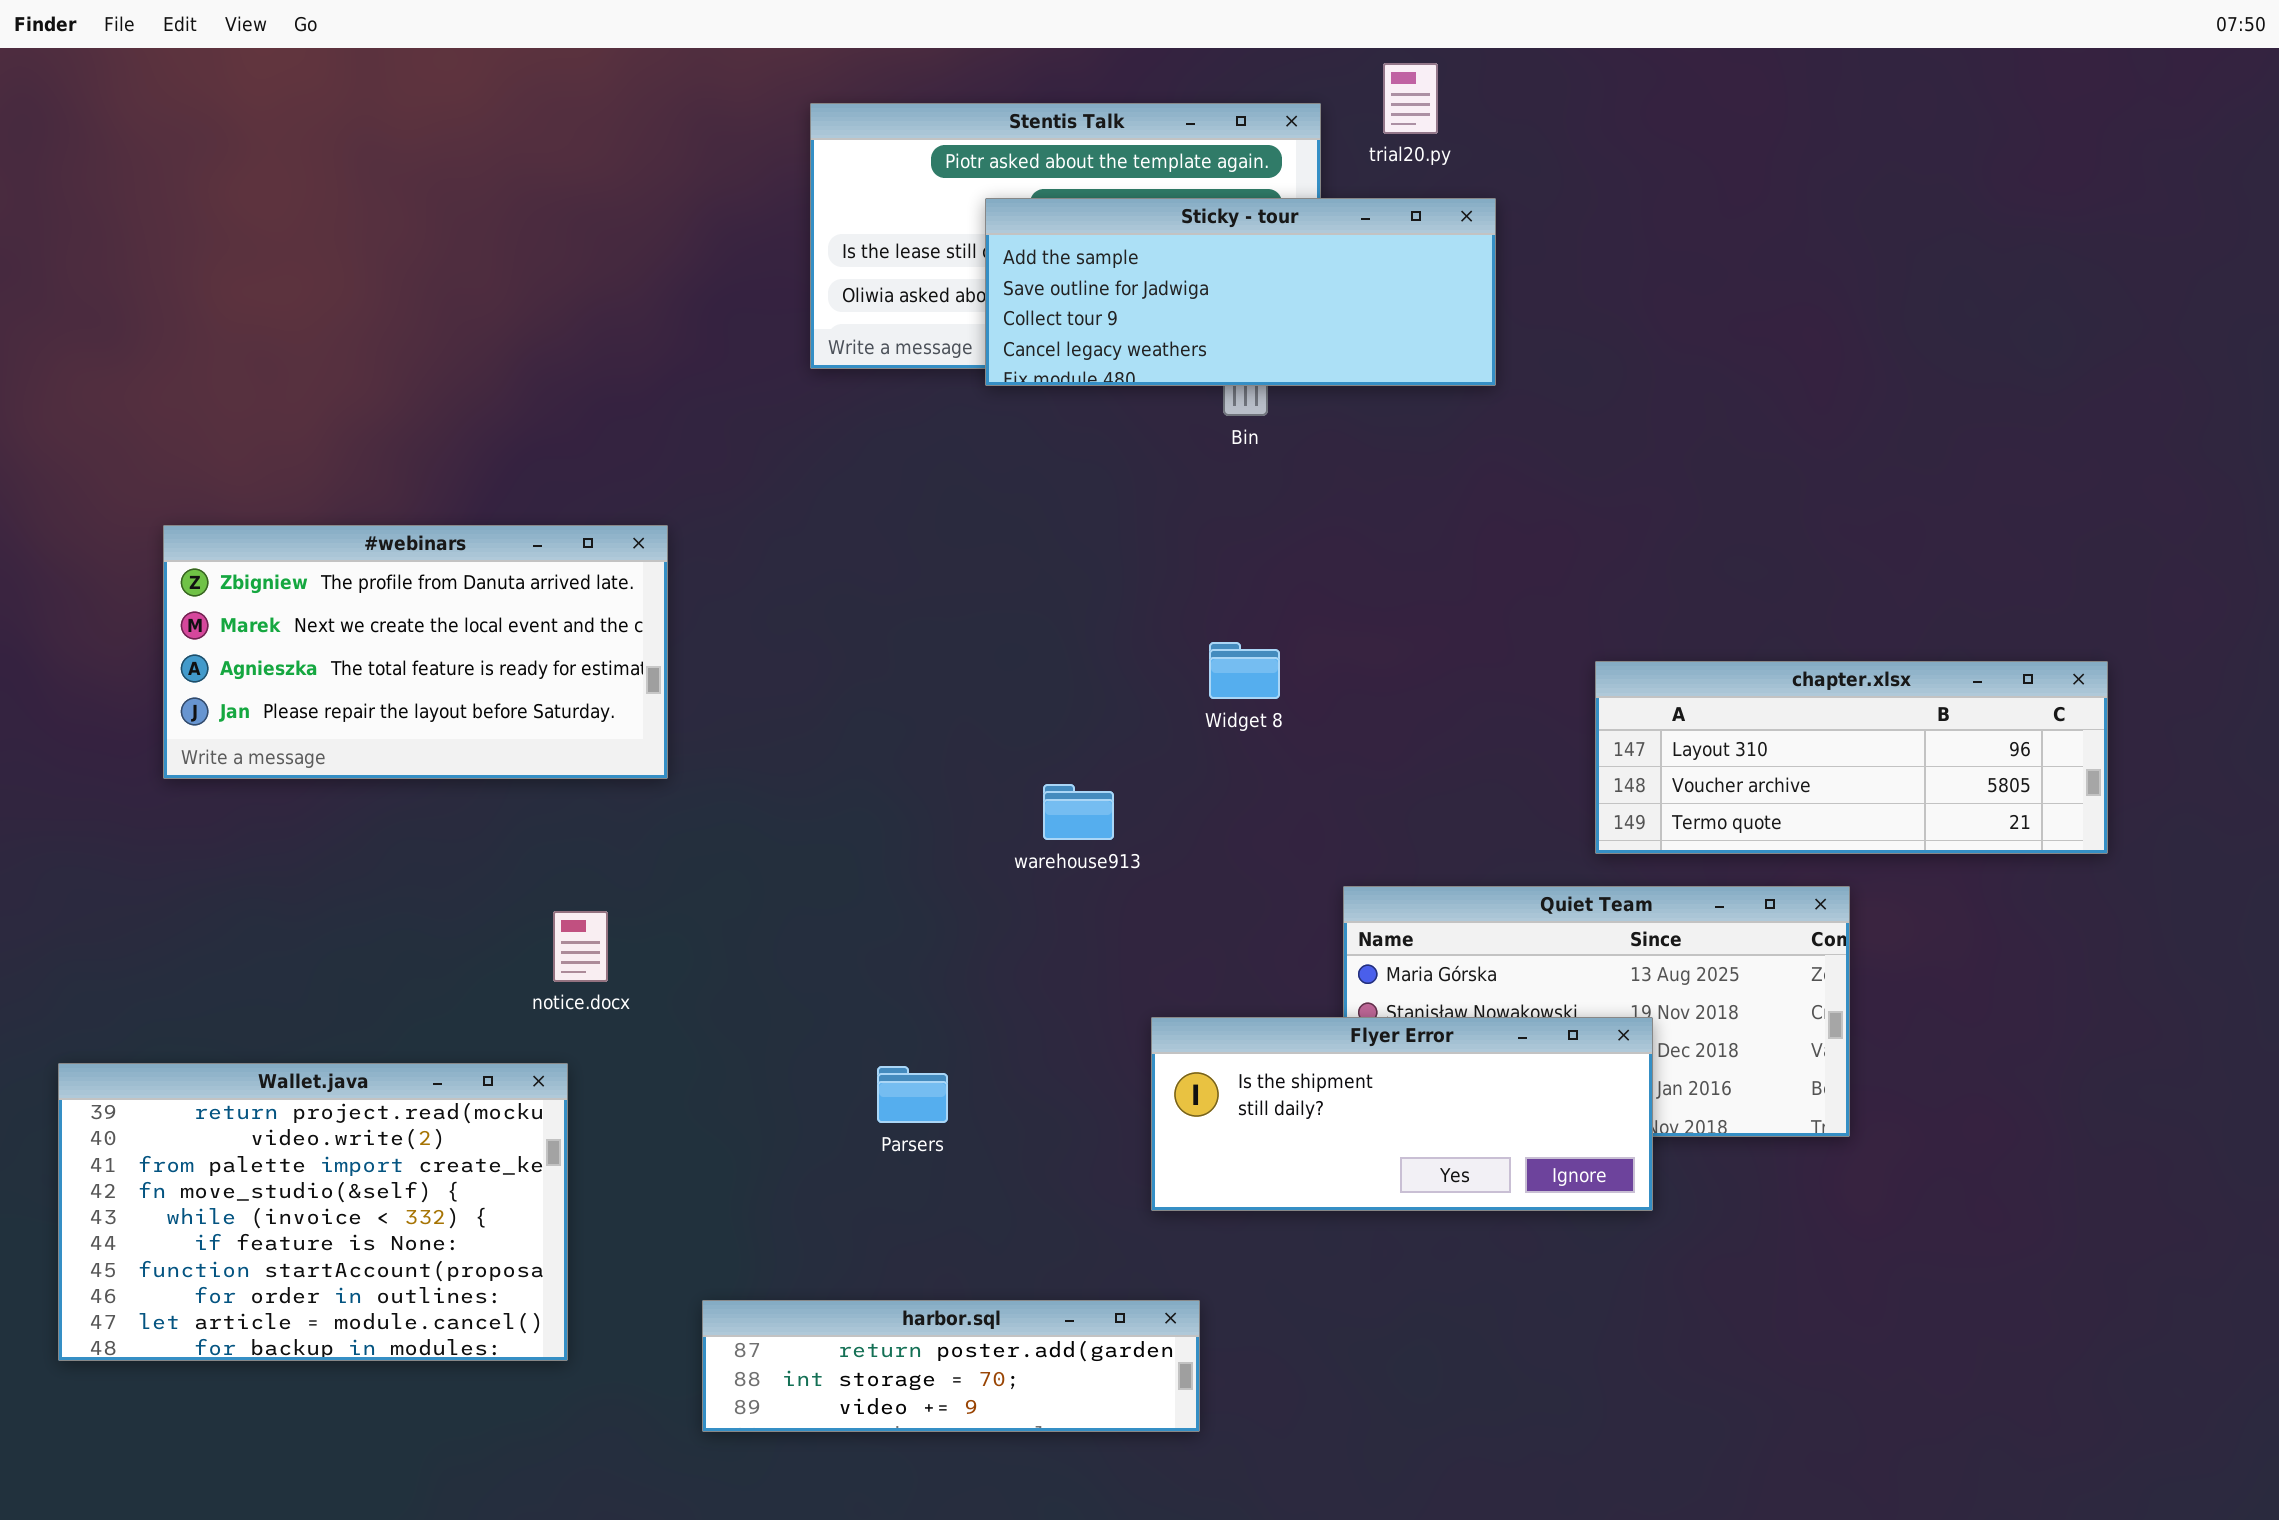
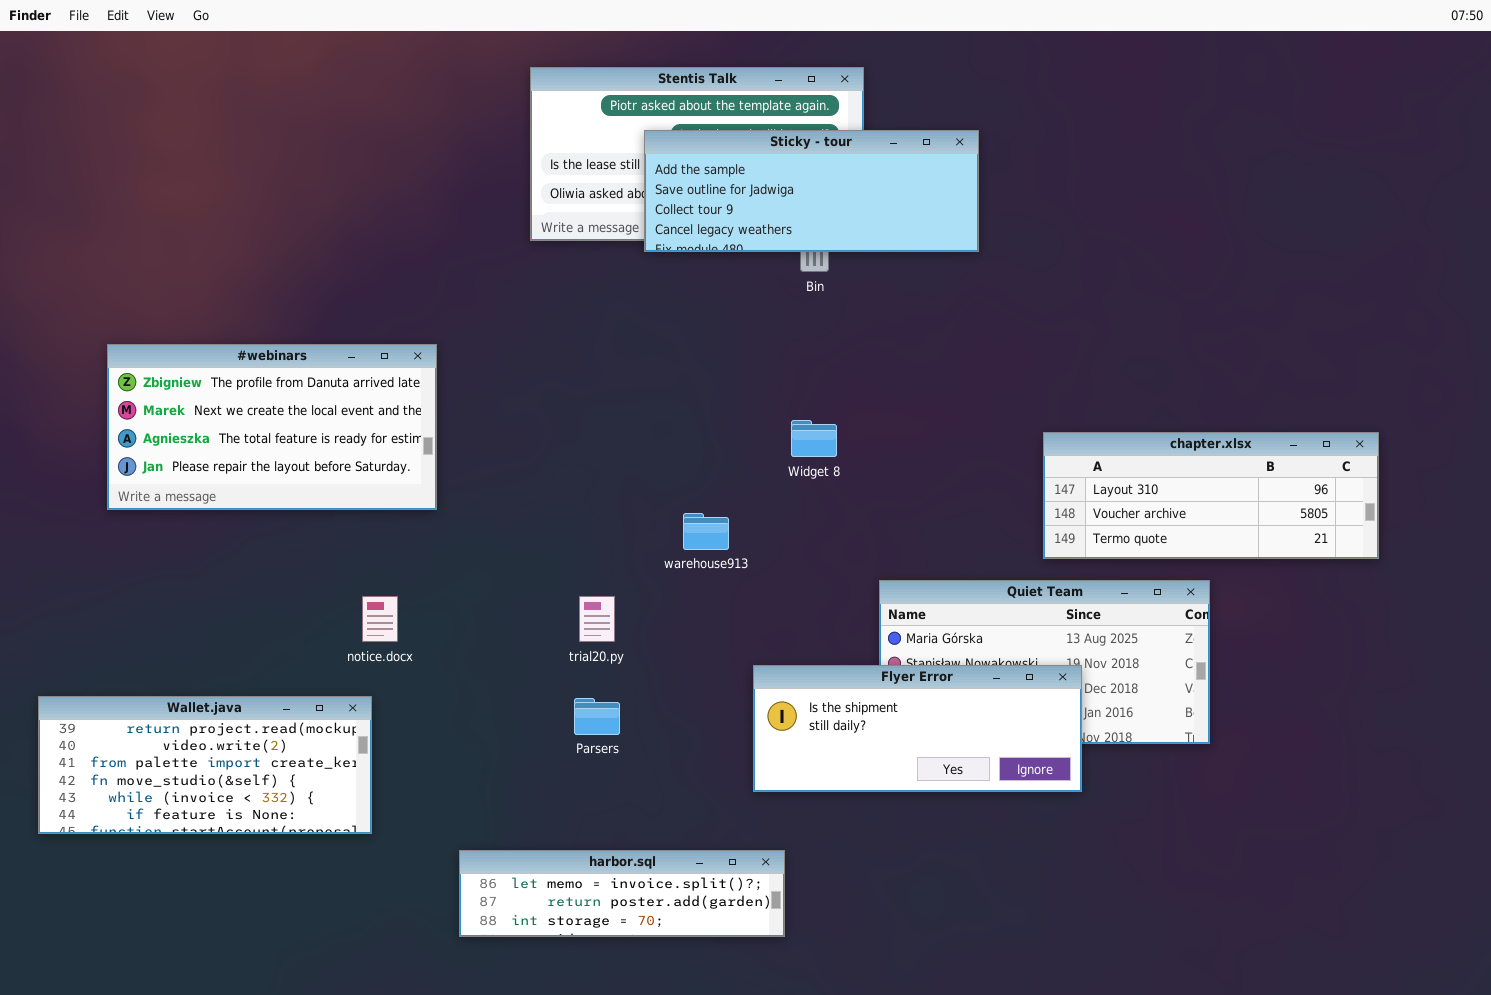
trial20.py: [1383,63,1438,134] -> [579,596,615,642], moved
Wallet.java: [58,1063,568,1361] -> [38,696,372,834], resized
harbor.sql: [702,1300,1200,1432] -> [459,850,785,937], scrolled up 1 row

